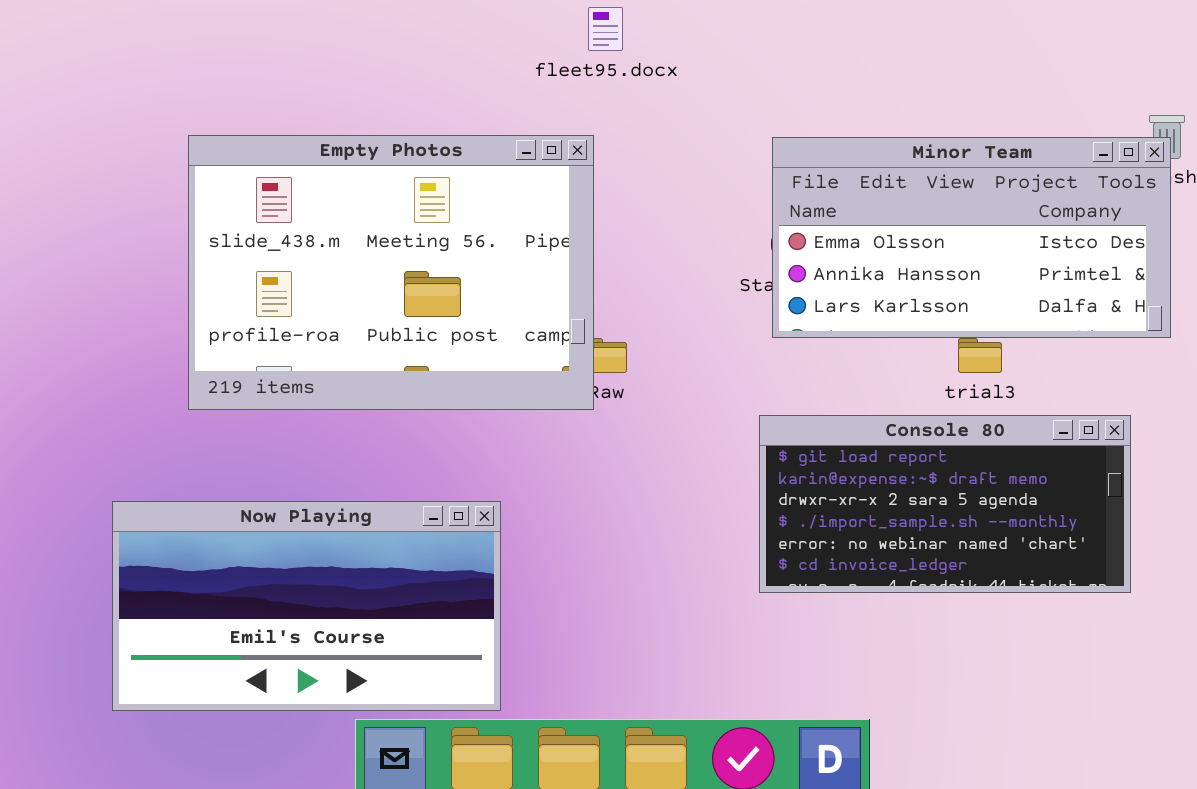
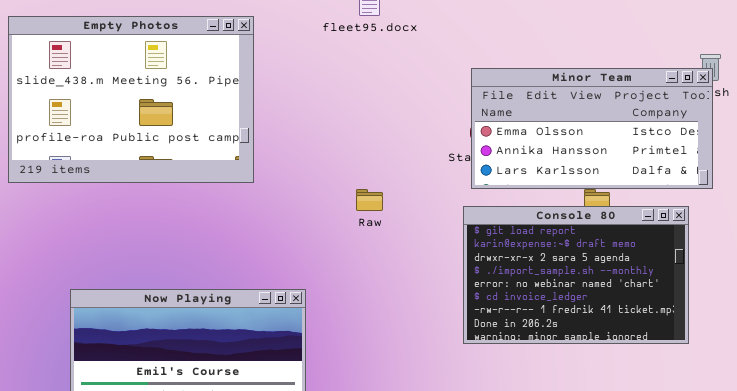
Empty Photos: [188,135,594,410] -> [8,16,254,183], moved
Console 80: [759,415,1131,593] -> [463,206,689,344], resized

